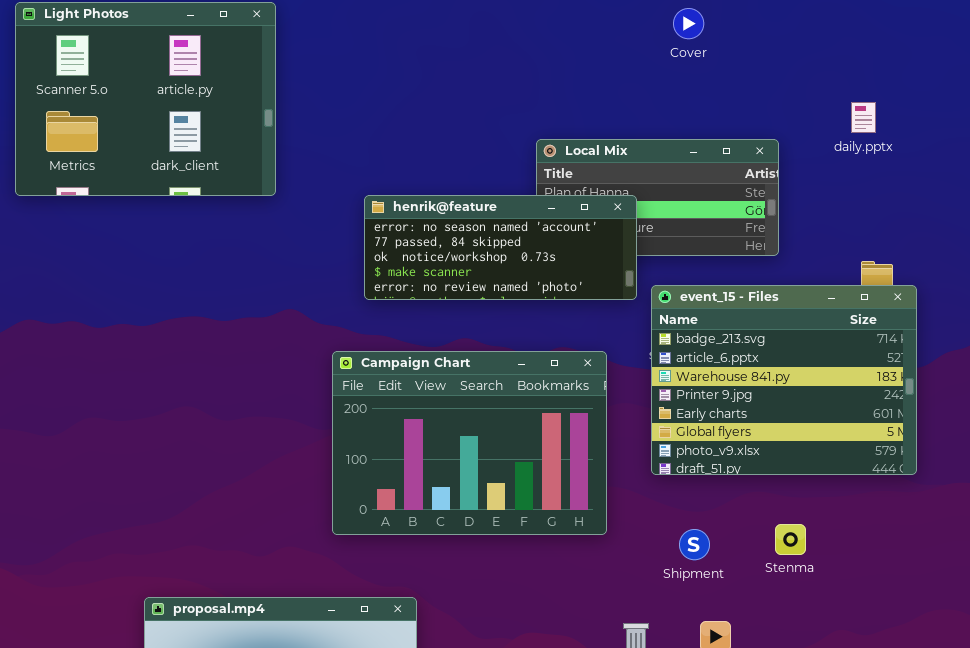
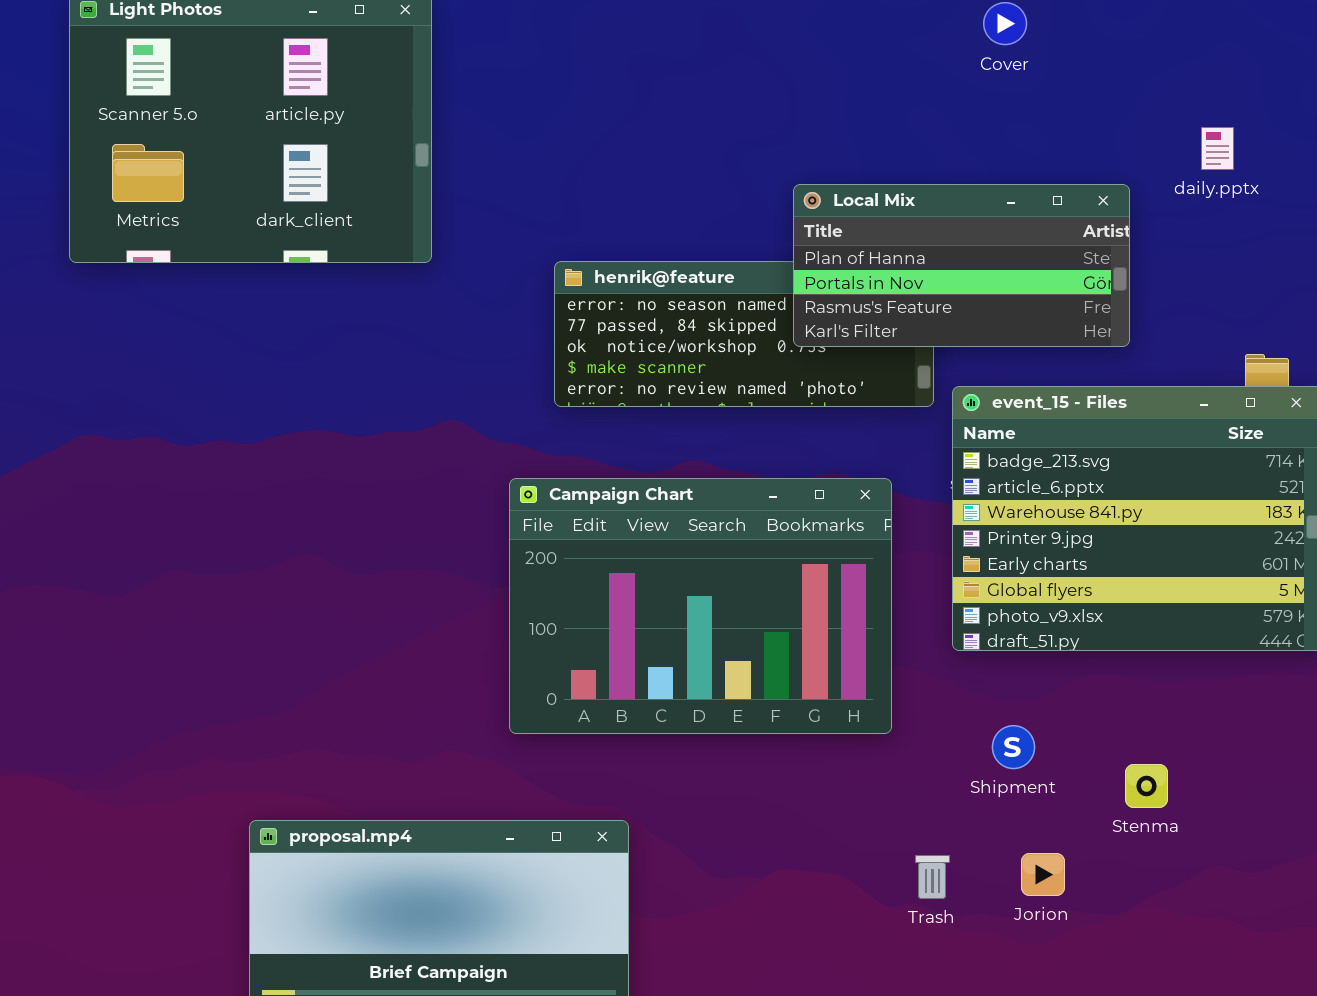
daily.pptx: [851,102,876,133] -> [1201,127,1234,170], moved
Local Mix: [536,139,779,256] -> [793,184,1130,347], raised
Stenma: [775,524,806,555] -> [1125,764,1168,808], moved

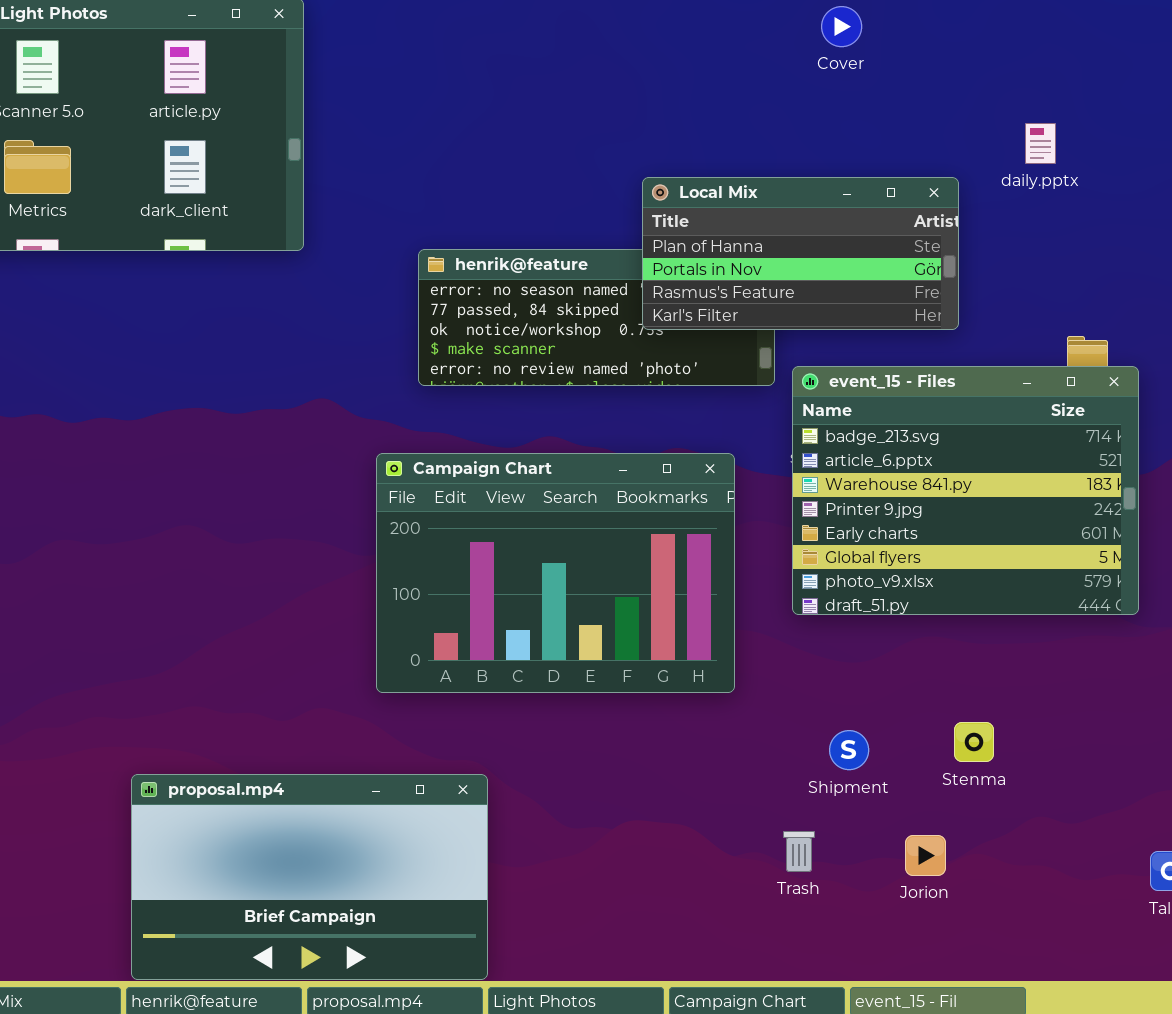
Shipment: [992,725,1035,769] -> [829,730,869,770], moved
Jorion: [1021,853,1065,896] -> [905,835,946,876], moved
Trash: [915,855,950,899] -> [783,831,815,872], moved

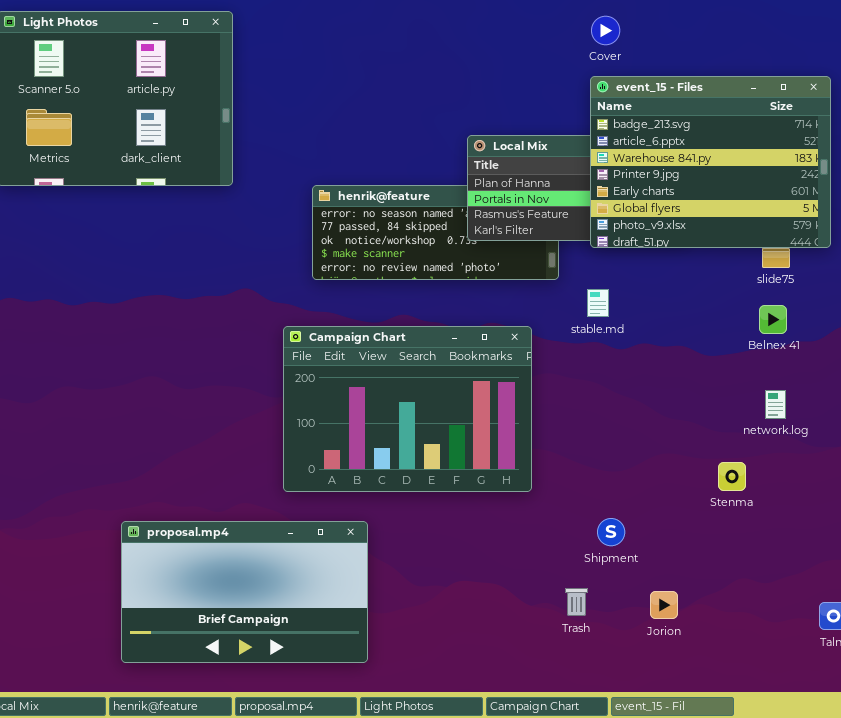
event_15 - Files: [792,366,1139,615] -> [590,76,831,248], moved
Stenma: [954,722,994,762] -> [718,462,746,491], moved
proposal.mp4: [131,774,488,980] -> [121,521,368,663], moved

